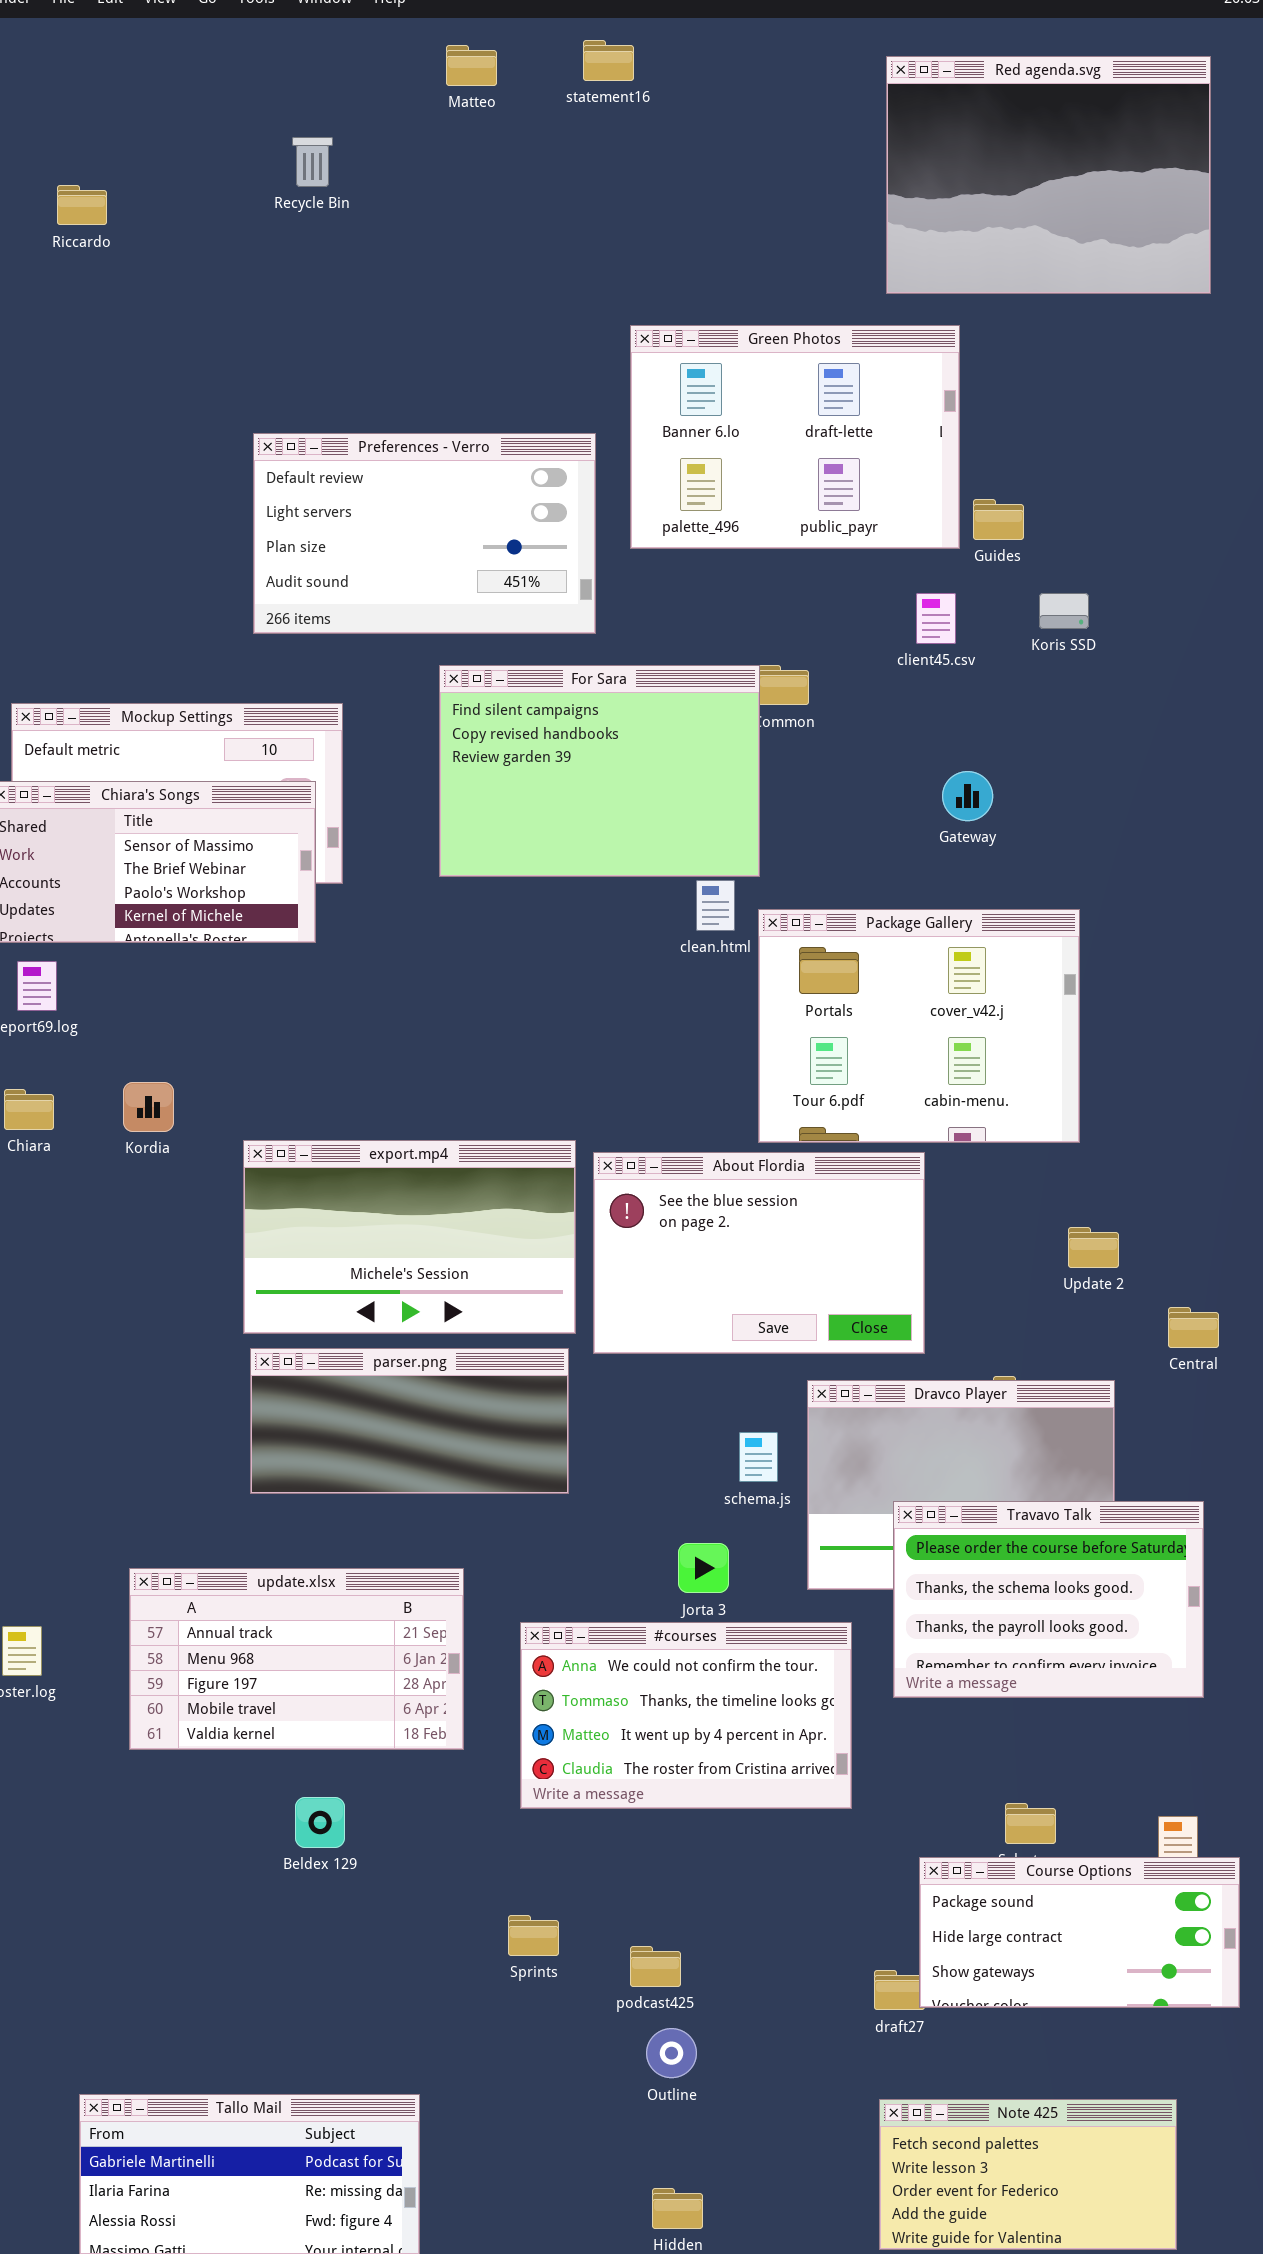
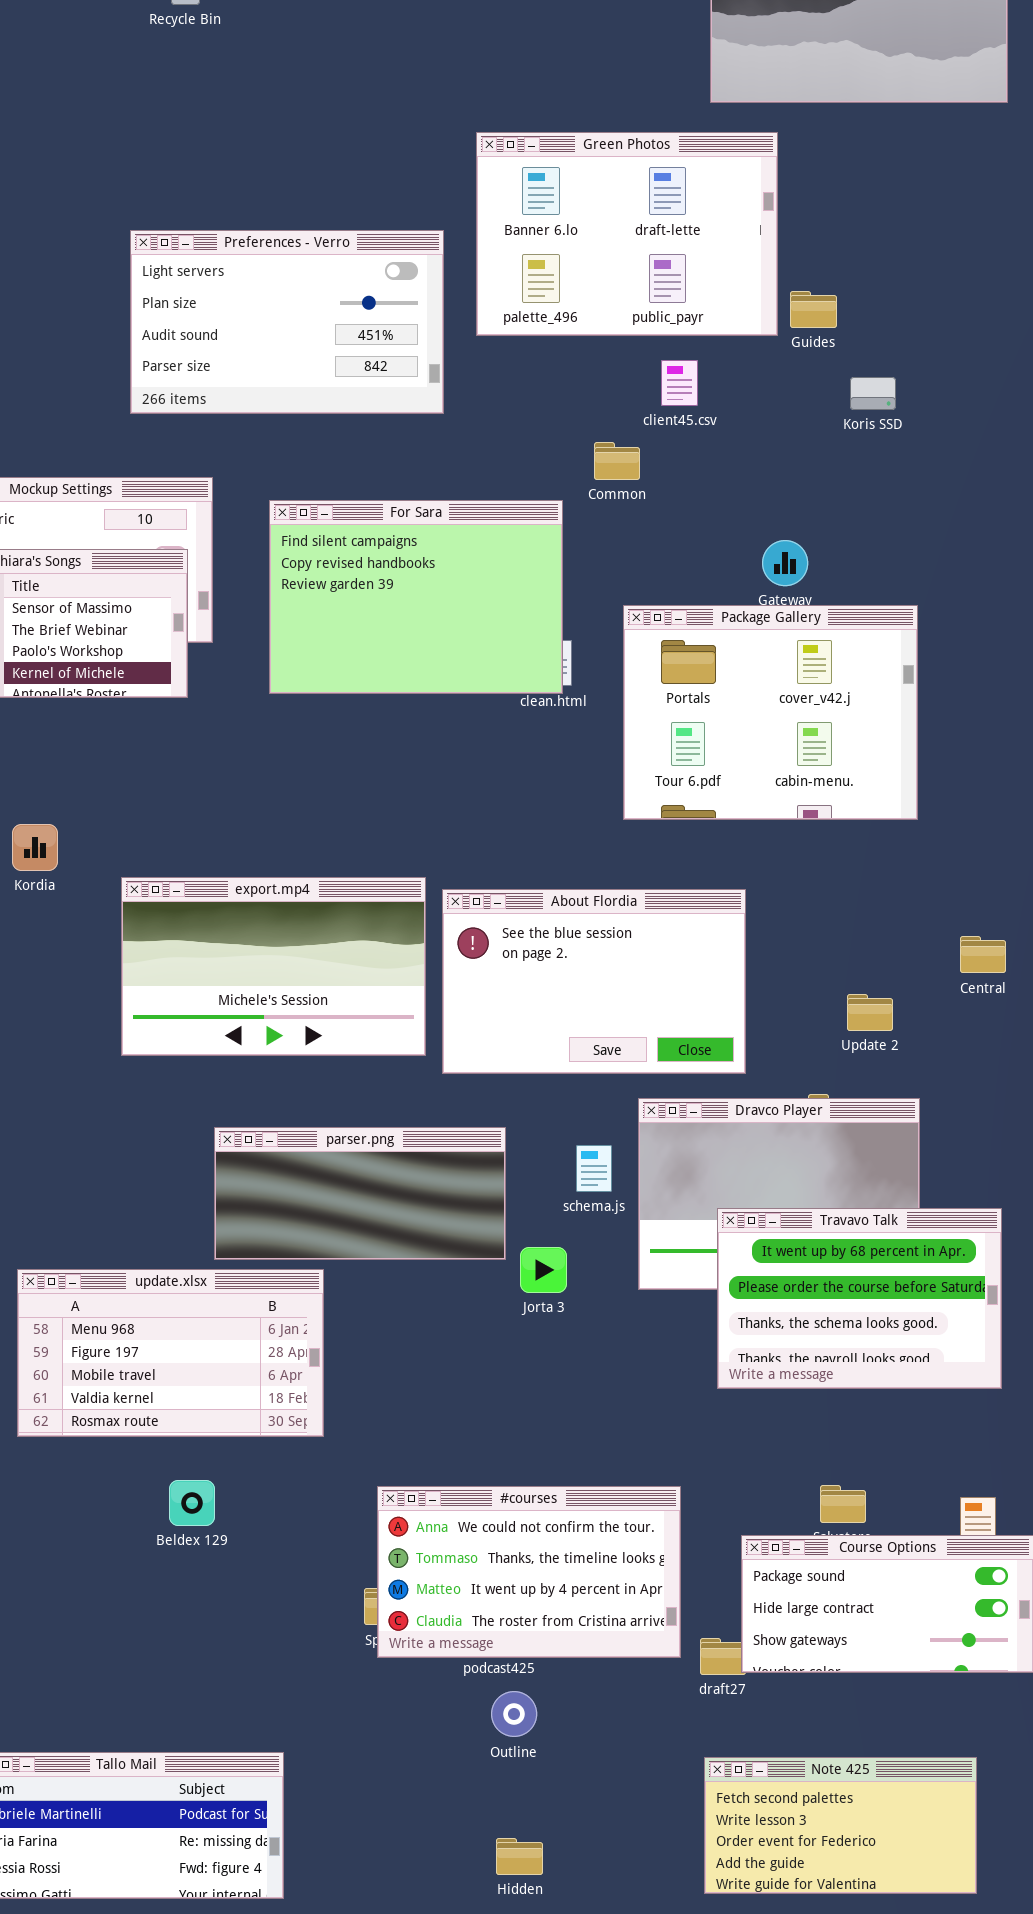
Preferences - Verro: [253,433,596,634] -> [130,230,444,414], scrolled down 1 row
client45.csv: [916,593,956,644] -> [661,360,698,406], moved
For Sara: [439,665,760,877] -> [269,500,563,694], moved
Package Gallery: [758,909,1080,1143] -> [623,605,918,820], moved
Update 2: [1068,1227,1119,1268] -> [847,994,893,1031], moved
Central: [1168,1307,1219,1348] -> [960,936,1006,973], moved
parser.png: [250,1348,569,1494] -> [214,1127,506,1260], moved
Travavo Talk: [893,1501,1204,1698] -> [717,1208,1002,1389], scrolled up 1 row
update.xlsx: [129,1568,464,1750] -> [17,1269,324,1437], scrolled down 1 row
#courses: [520,1622,852,1809] -> [377,1486,681,1658], moved

